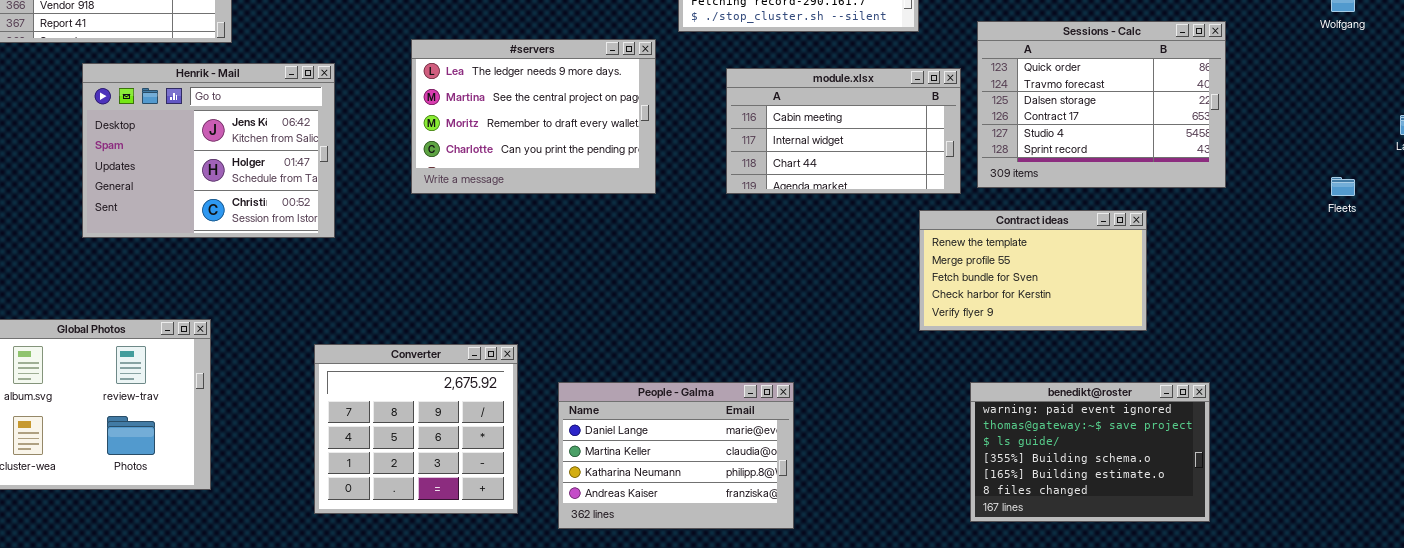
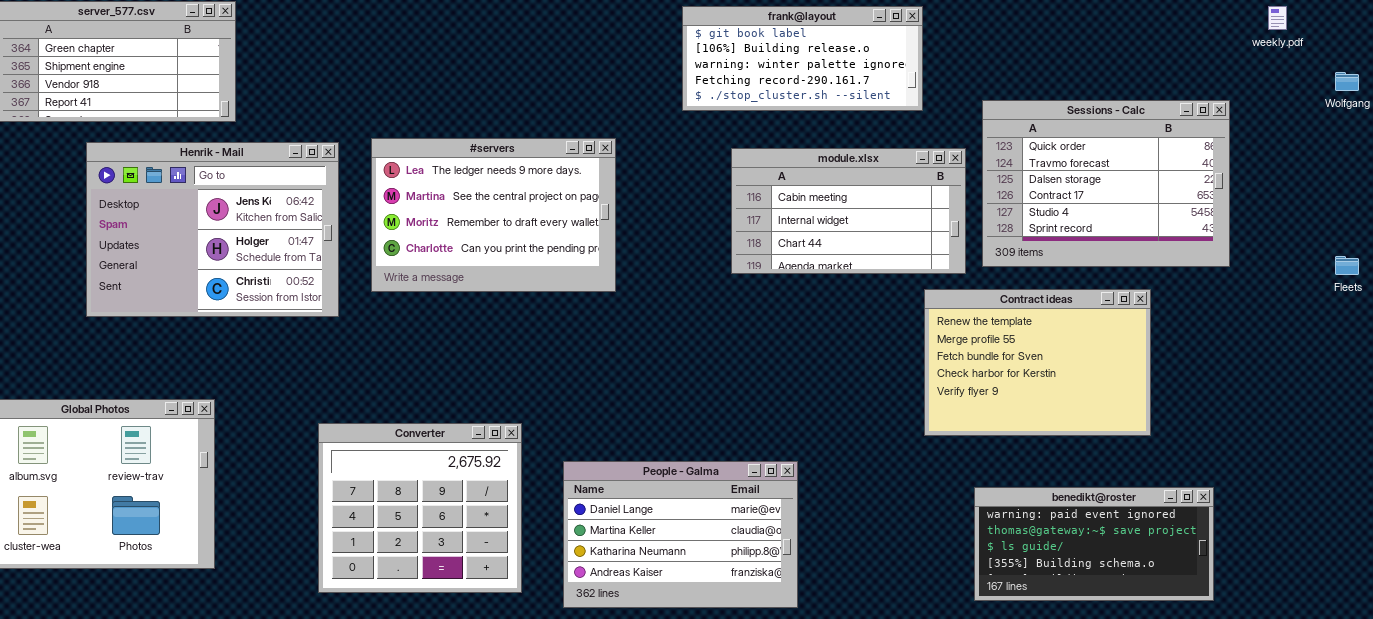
#servers: [411,39,656,194] -> [371,138,616,292], moved
Contract ideas: [919,210,1147,331] -> [924,289,1151,436], resized
benedikt@roster: [970,382,1210,522] -> [974,487,1214,601], resized

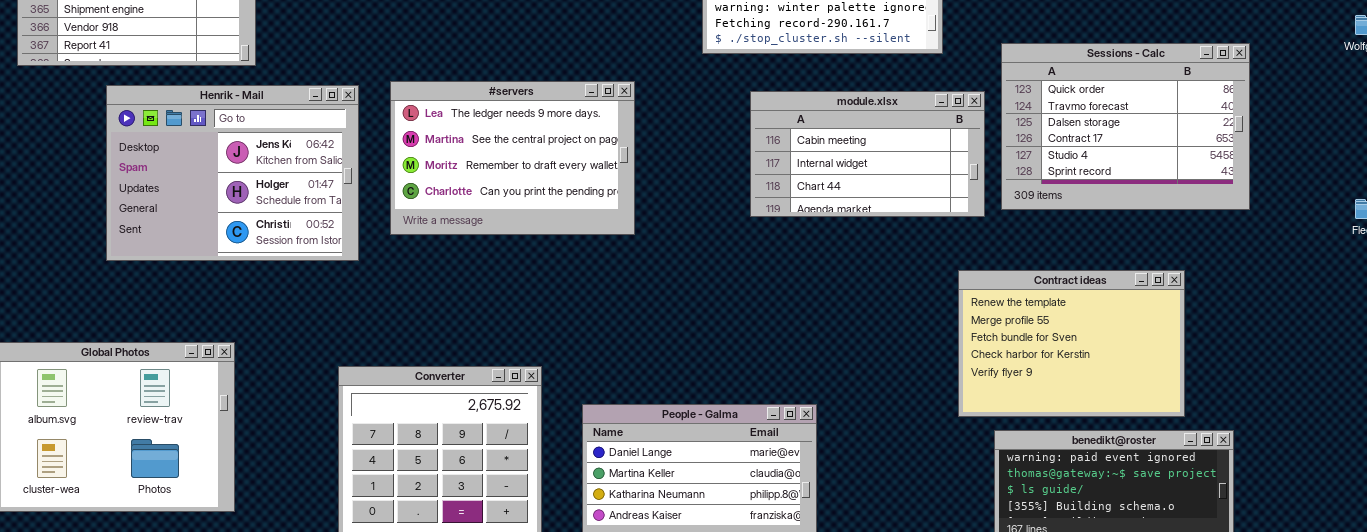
Contract ideas: [924,289,1151,436] -> [958,270,1185,417], moved

